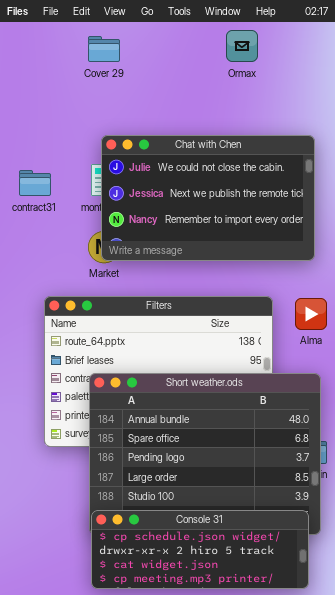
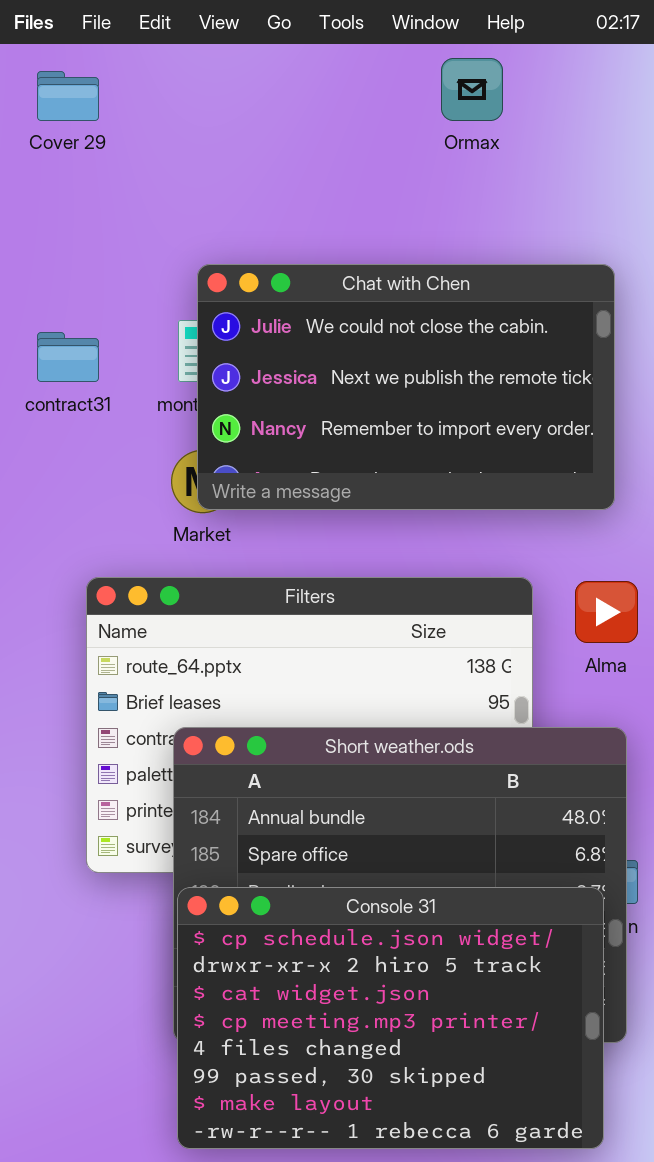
Cover 29: [88,36,120,62] -> [37,71,99,121], moved
Console 31: [91,510,309,589] -> [177,887,604,1149], resized

